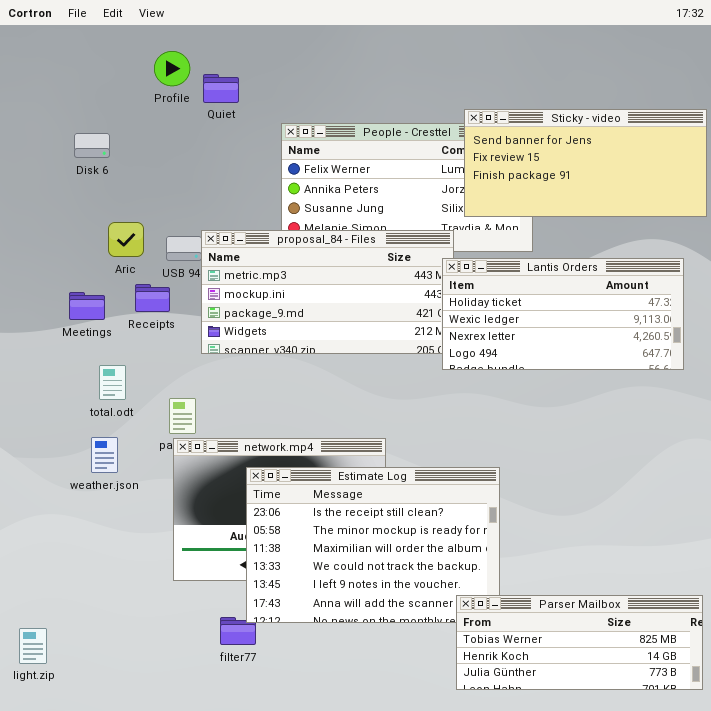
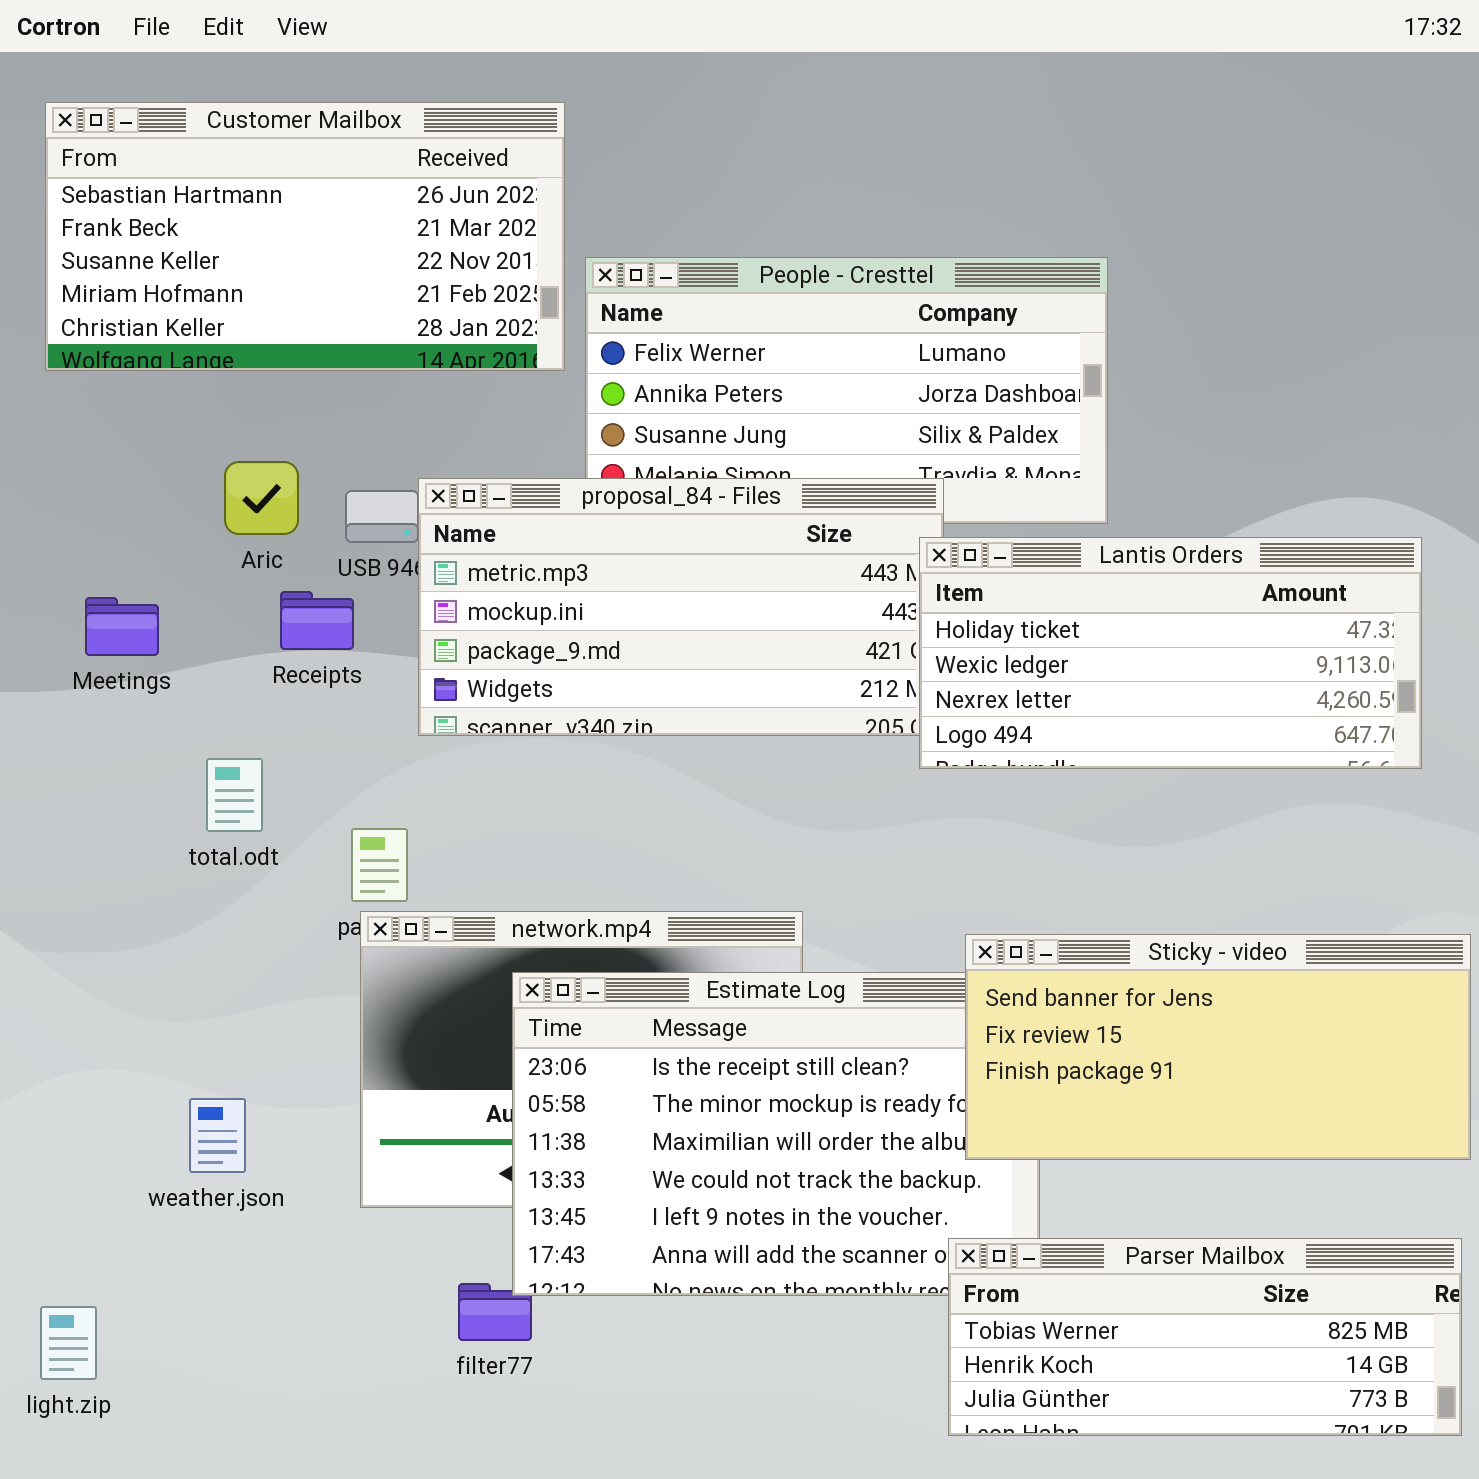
Customer Mailbox: none -> [45,102,565,371], opened
Sticky - video: [464,109,707,217] -> [965,934,1471,1160], moved
Meetings: [69,292,105,320] -> [85,597,159,656], moved
weather.json: [91,437,118,473] -> [189,1098,246,1173], moved

